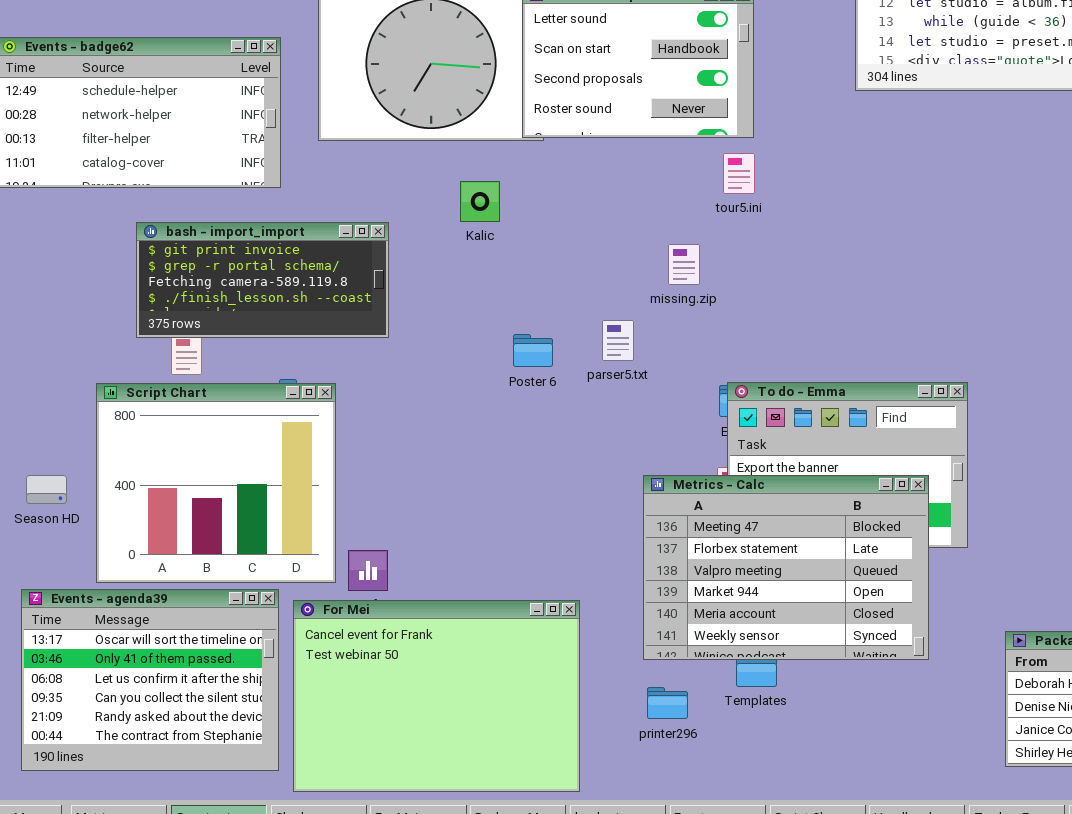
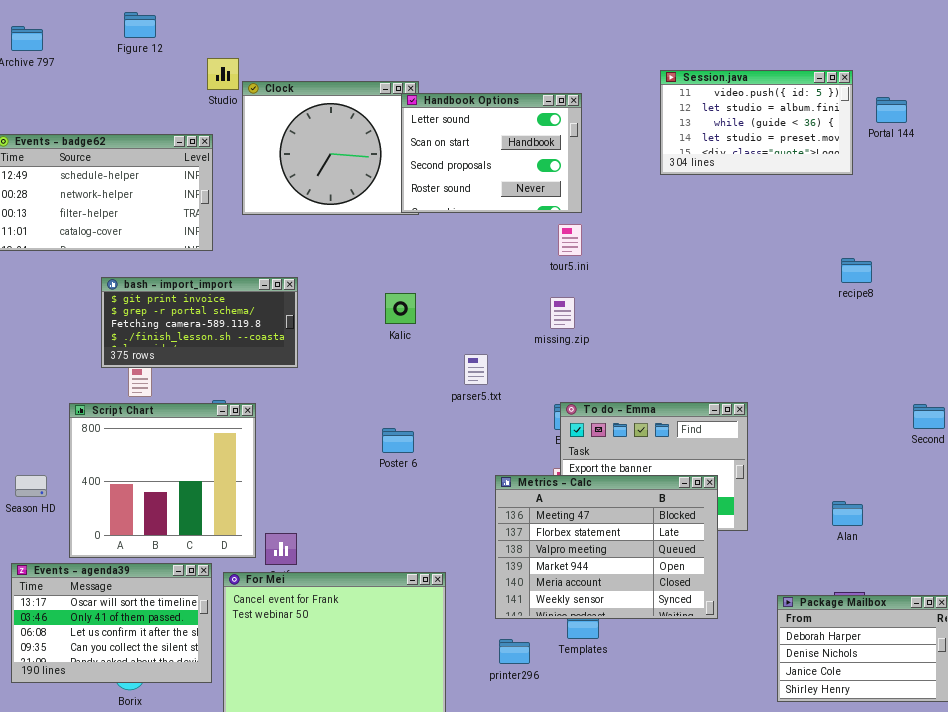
Kalic: [460,181,500,222] -> [385,293,416,324], moved
missing.zip: [668,244,700,285] -> [550,297,575,329], moved
Poster 6: [513,334,553,367] -> [382,428,414,453], moved
Events - agenda39: [21,589,279,771] -> [11,563,212,683], resized

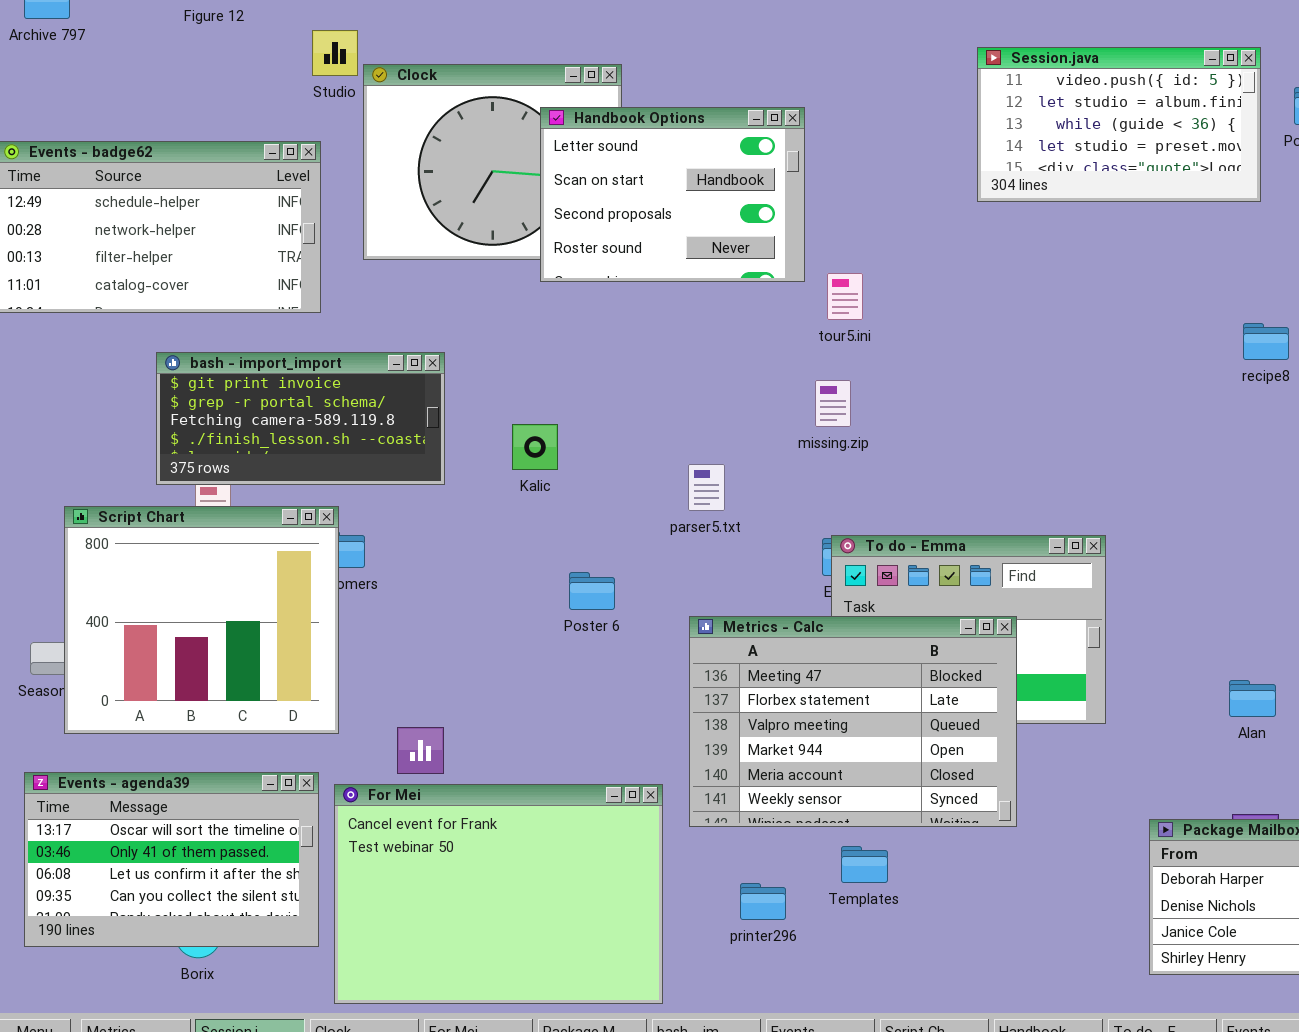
Handbook Options: [401,93,582,213] -> [540,107,805,282], moved
Kalic: [385,293,416,324] -> [512,424,558,470], moved
Script Chart: [69,403,256,558] -> [64,506,339,734], moved
Metrics - Calc: [495,475,718,619] -> [689,616,1017,827], moved

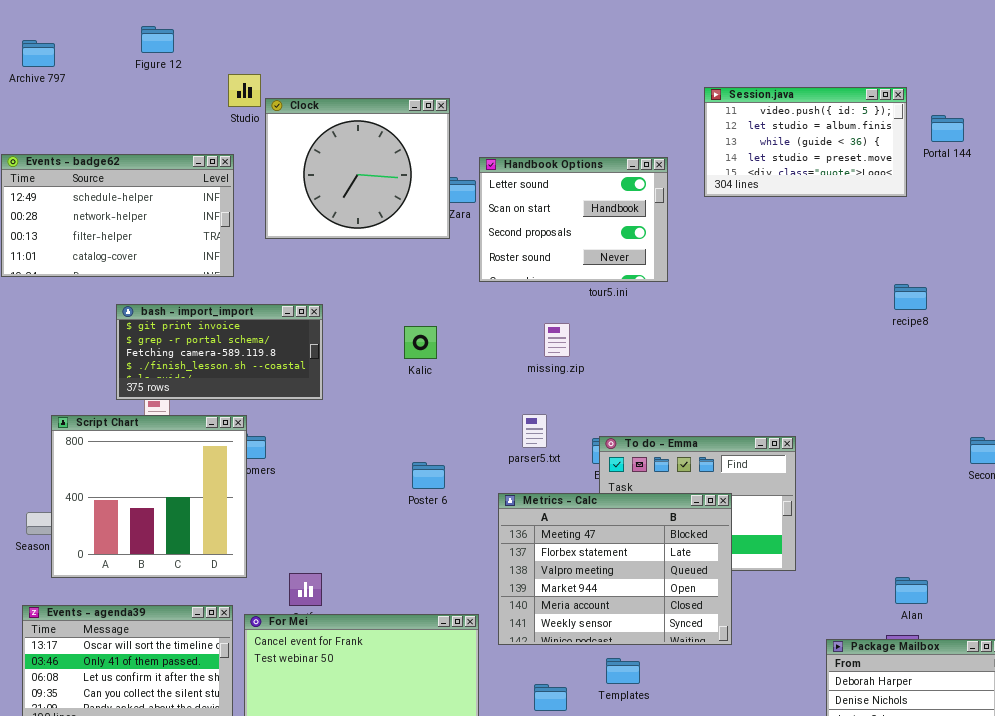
Handbook Options: [540,107,805,282] -> [479,157,668,282], moved
missing.zip: [815,380,851,427] -> [544,323,570,357], moved
Kalic: [512,424,558,470] -> [404,326,437,359], moved
parser5.txt: [688,464,725,511] -> [522,414,547,448], moved
Alan: [1229,680,1276,717] -> [895,577,928,604], moved

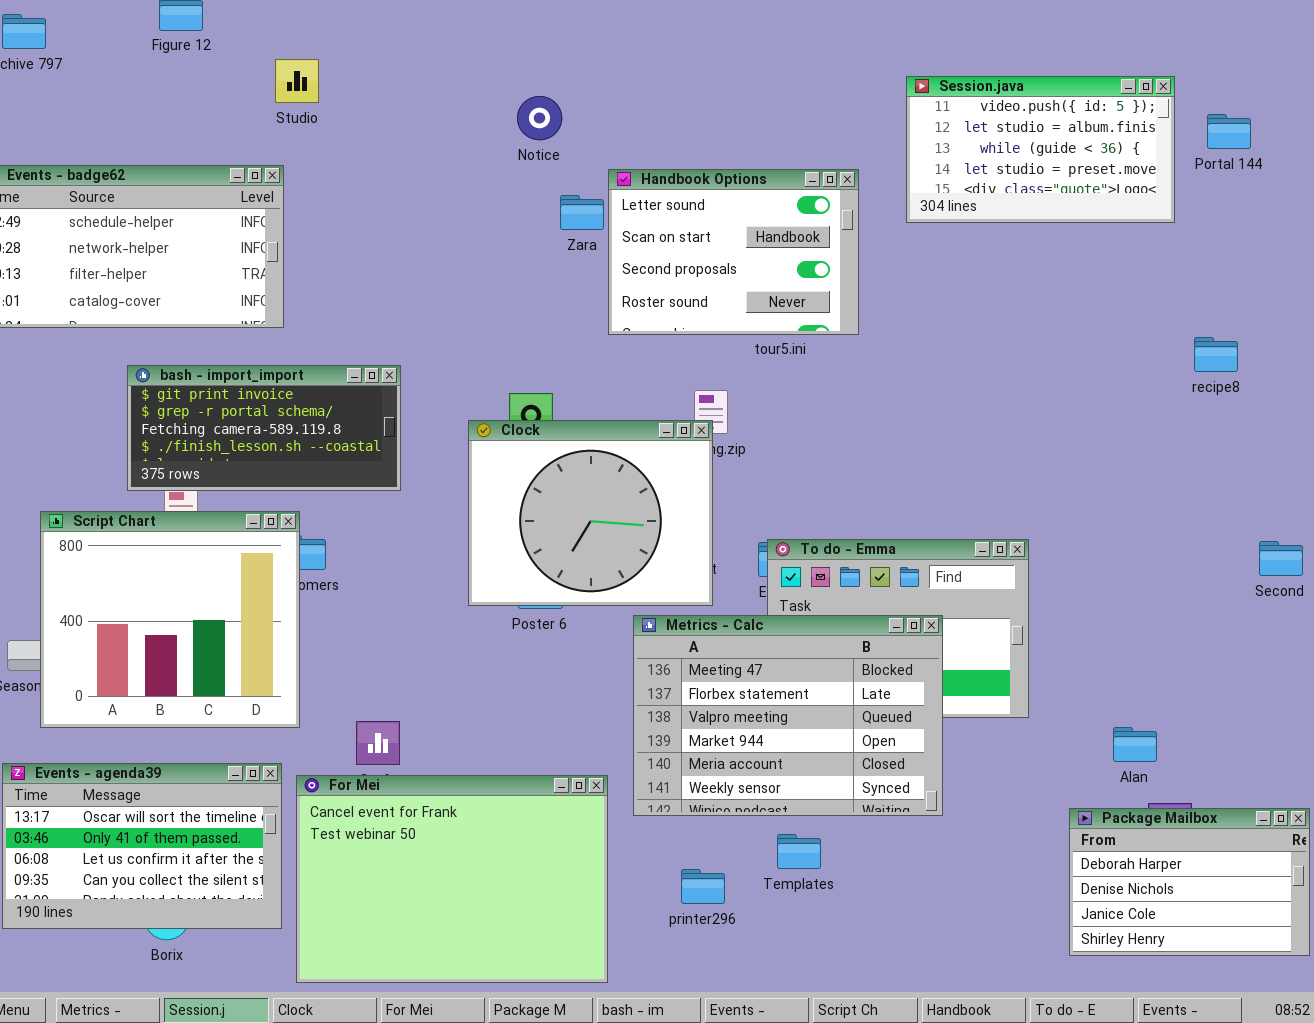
Clock: [265,98,450,239] -> [468,420,713,606], moved
recipe8: [894,284,927,310] -> [1194,337,1238,372], moved
Alan: [895,577,928,604] -> [1113,727,1157,762], moved

